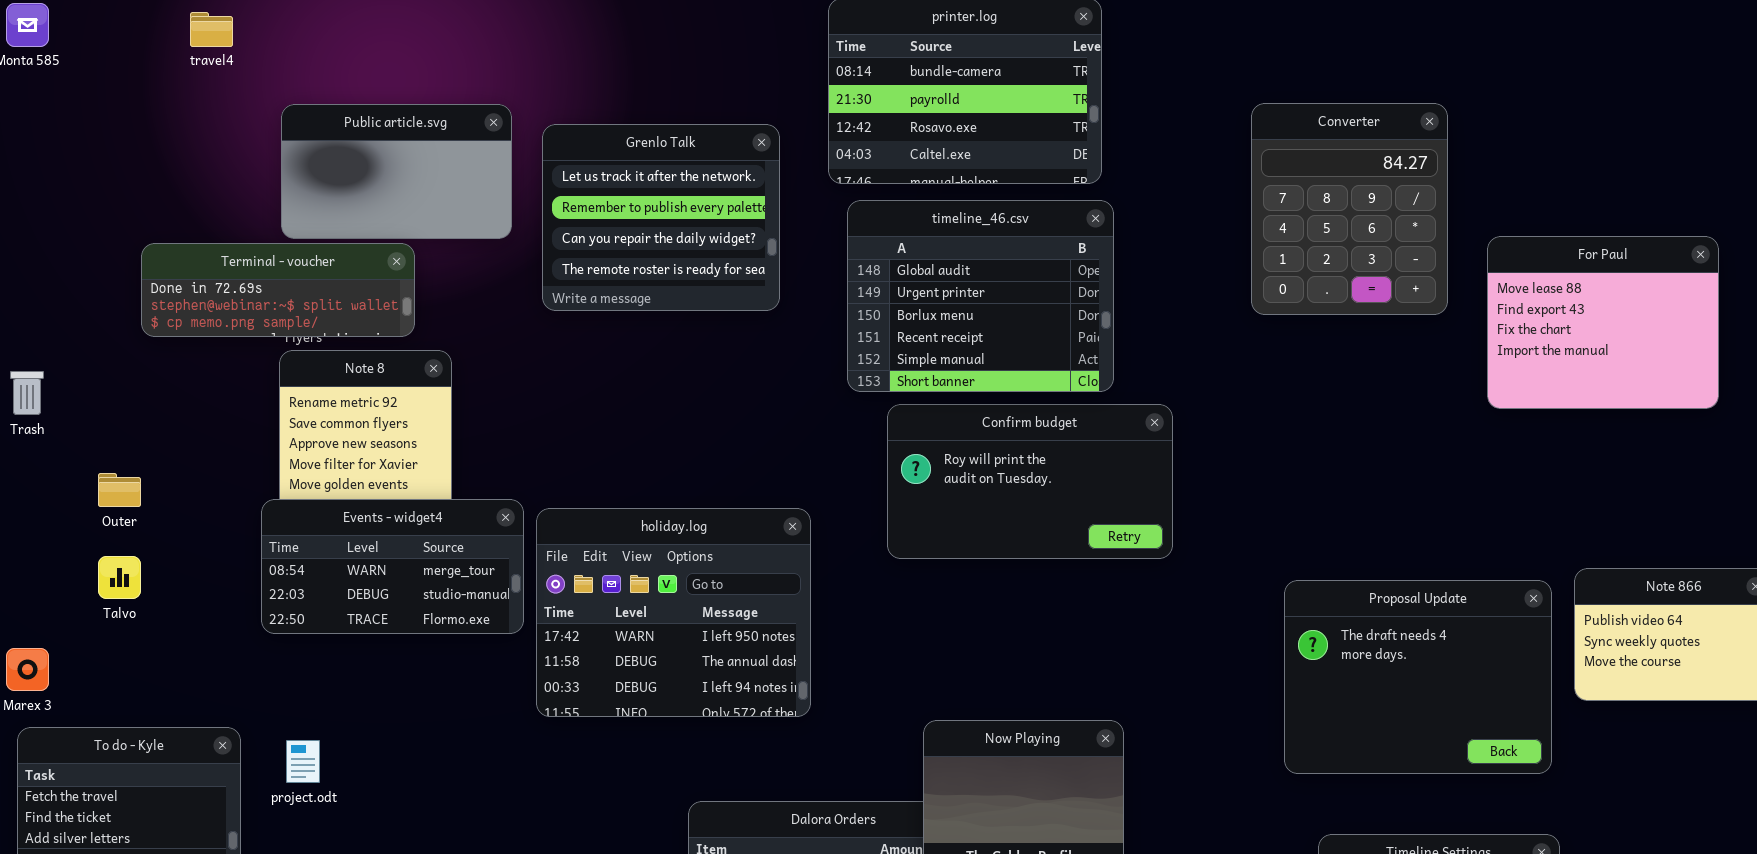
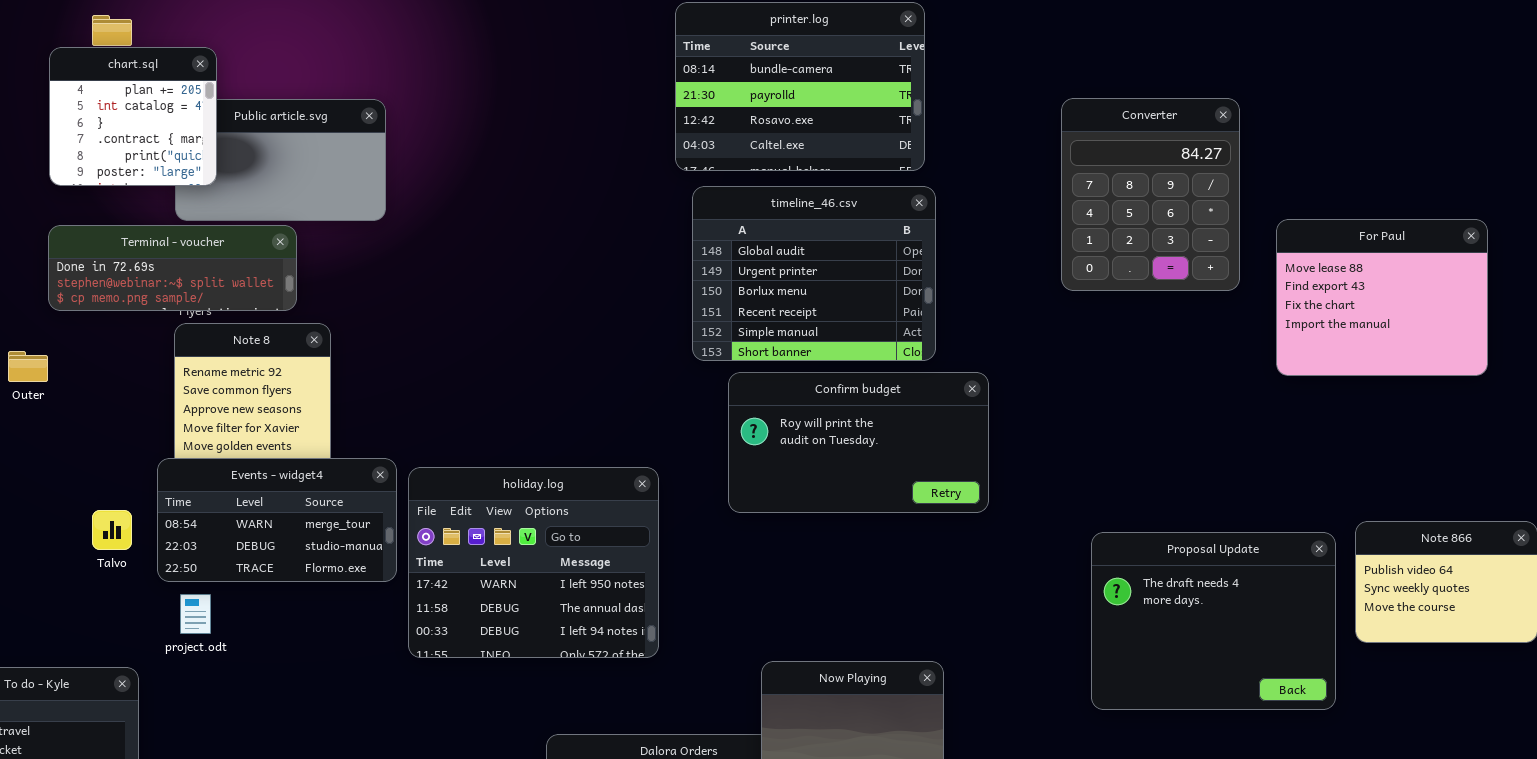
chart.sql: none -> [49,47,217,186], opened
Grenlo Talk: [542,124,780,311] -> none, closed
Outer: [98,473,141,507] -> [8,351,48,382], moved
Talvo: [98,556,141,599] -> [92,510,132,550], moved
project.odt: [286,740,320,783] -> [180,594,211,634], moved

